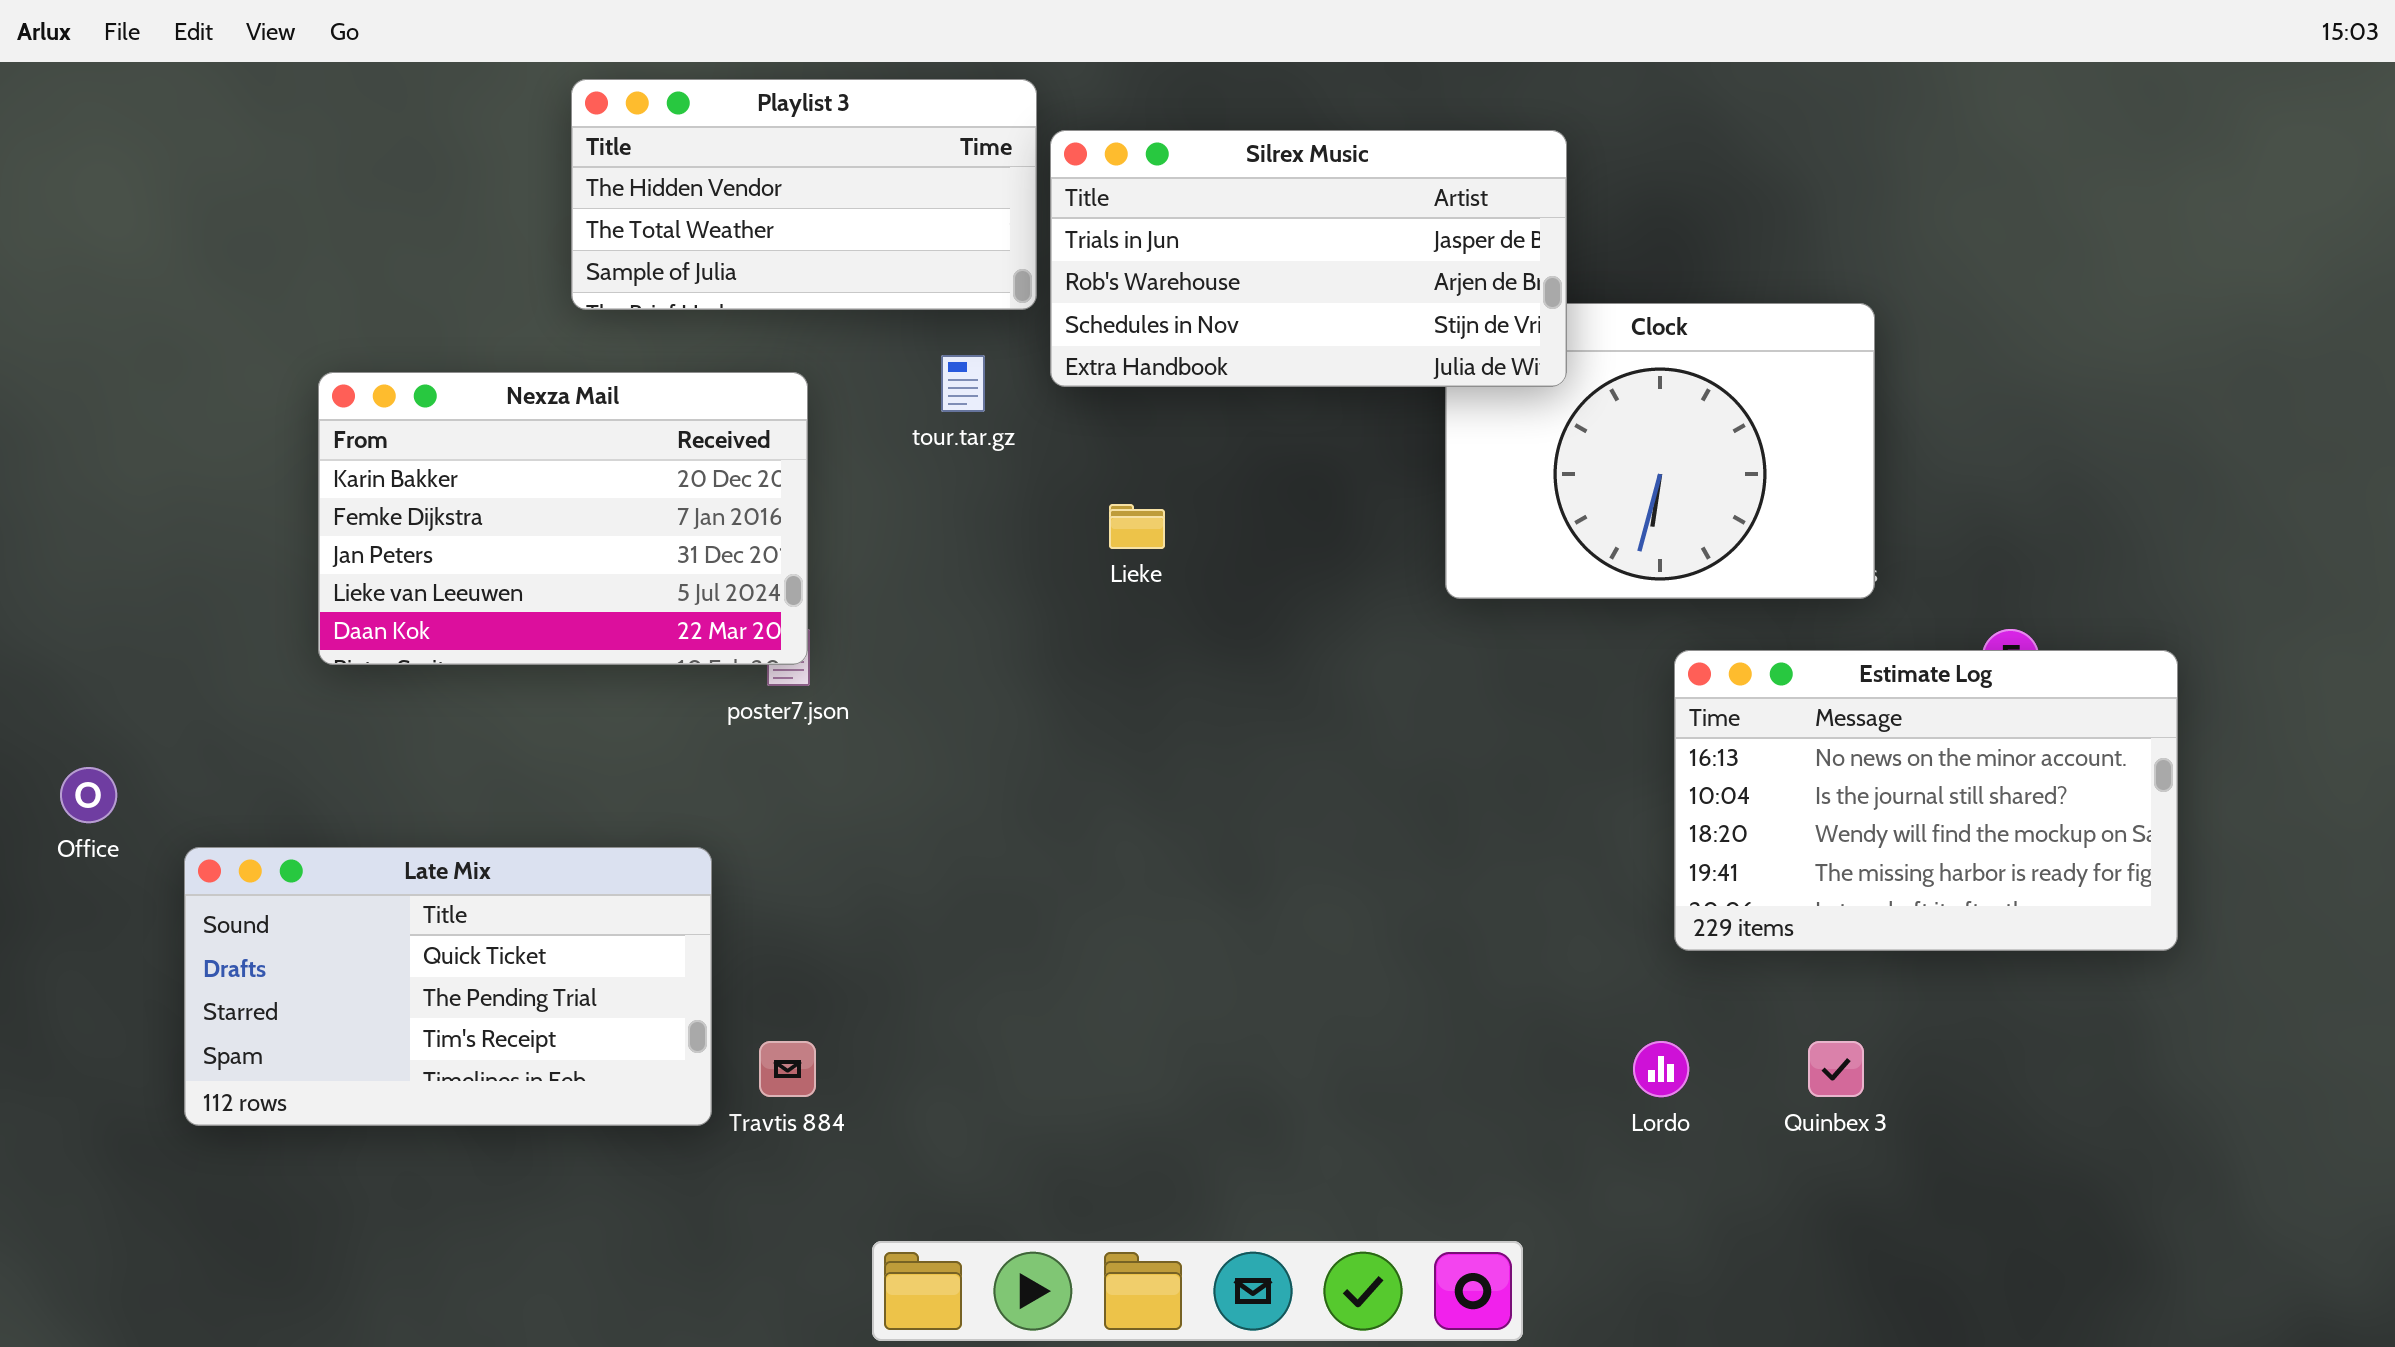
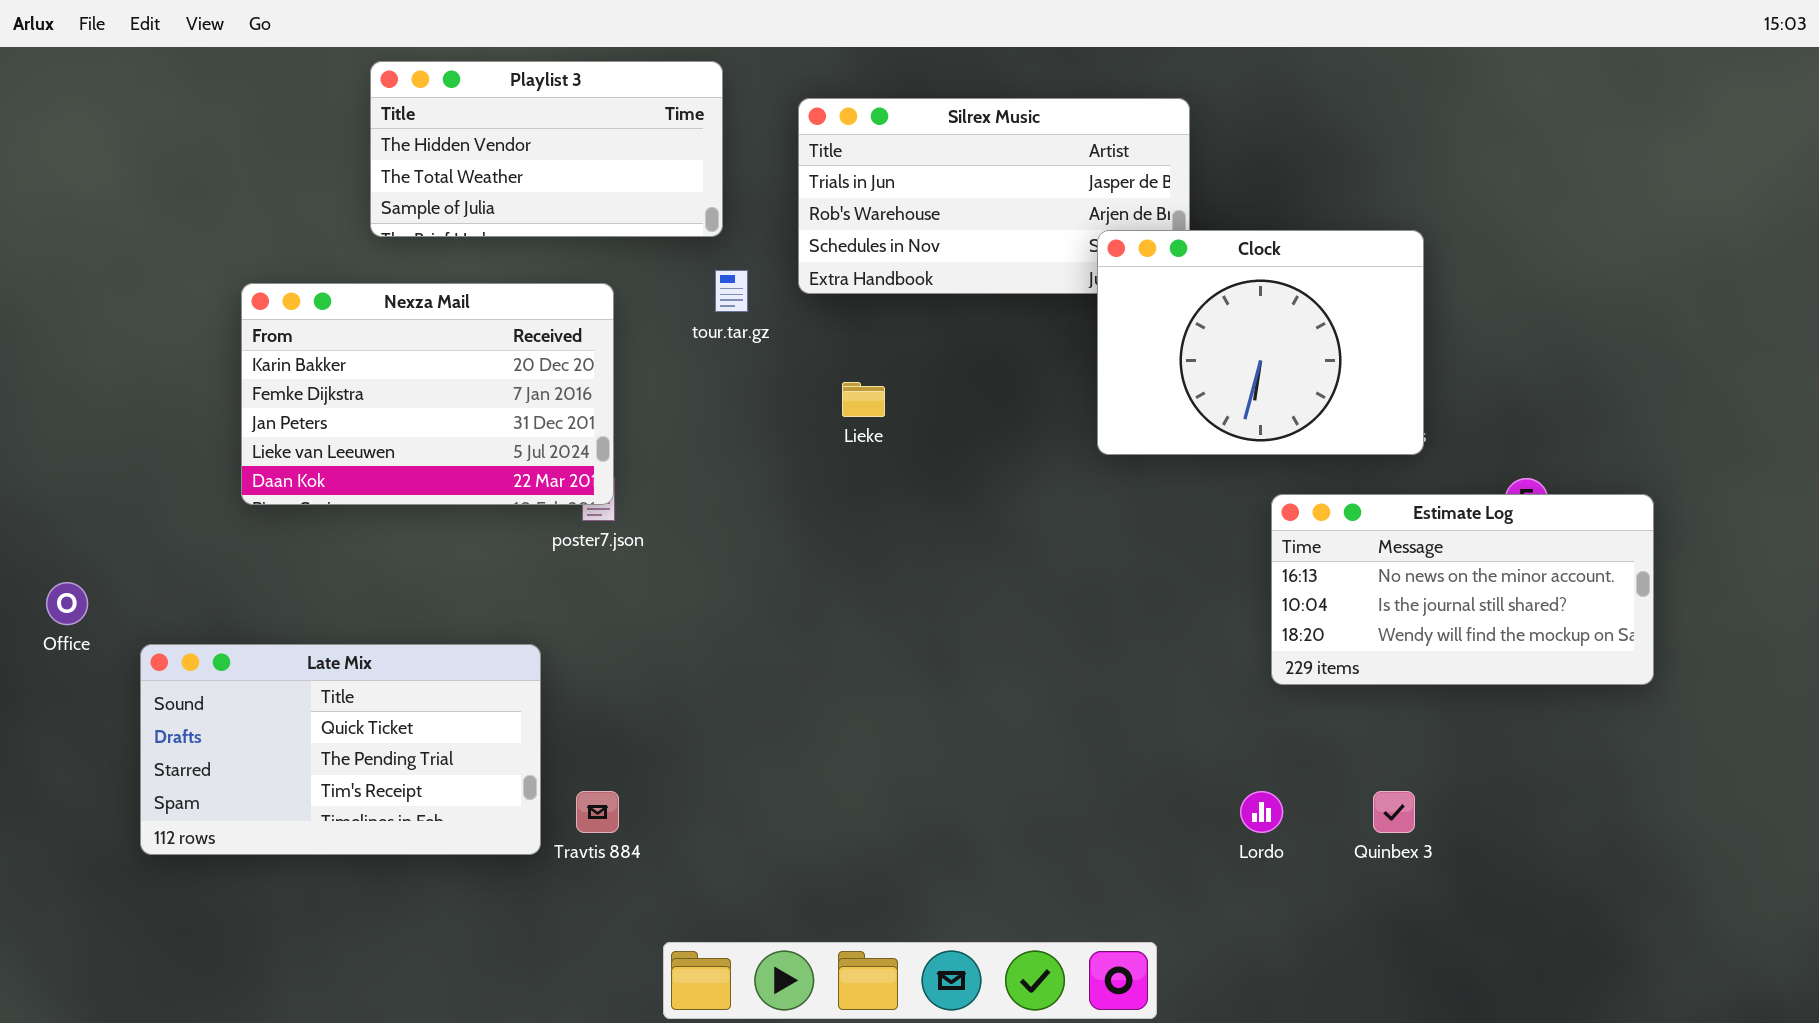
Playlist 3: [571,79,1037,310] -> [370,61,723,237], moved
Clock: [1445,303,1875,599] -> [1097,230,1424,455], raised
Estimate Log: [1674,650,2178,951] -> [1271,494,1654,685], resized

